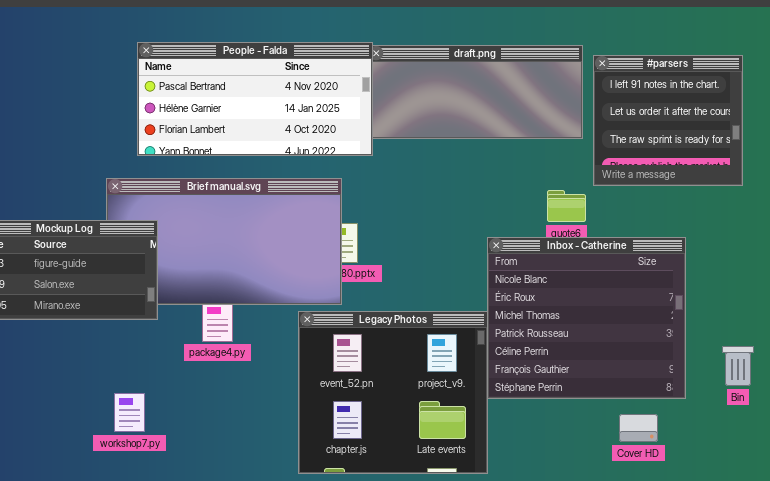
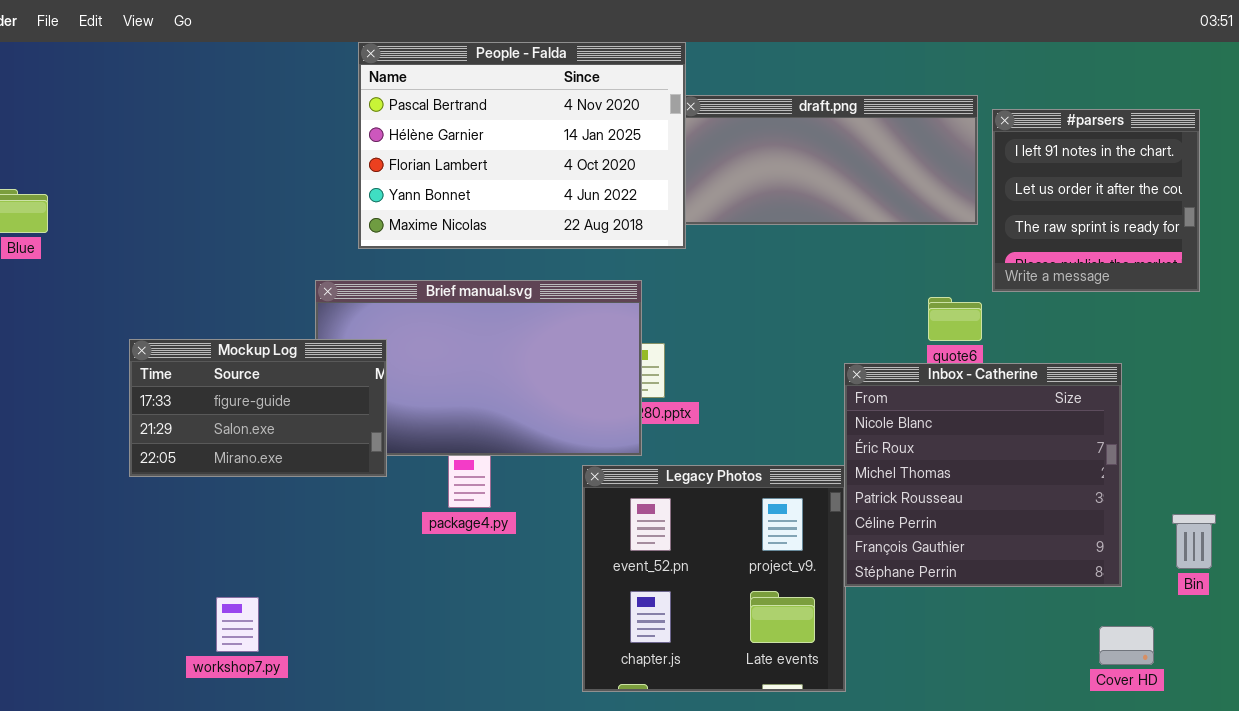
People - Falda: [137,42,373,156] -> [358,42,686,249], resized
workshop7.py: [114,393,145,432] -> [216,597,259,652], moved
Cover HD: [619,414,658,442] -> [1099,626,1154,665], moved

